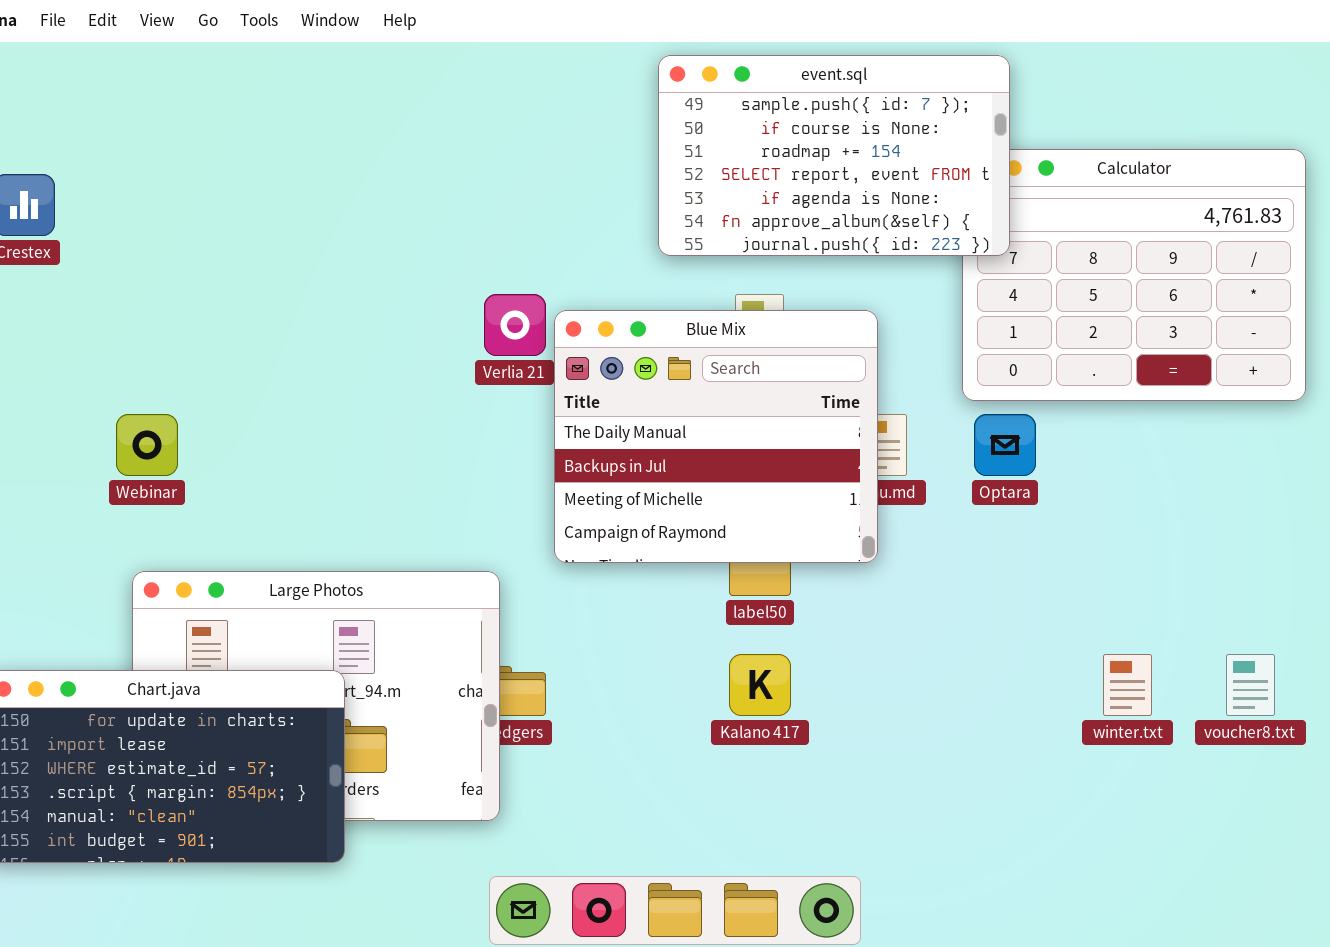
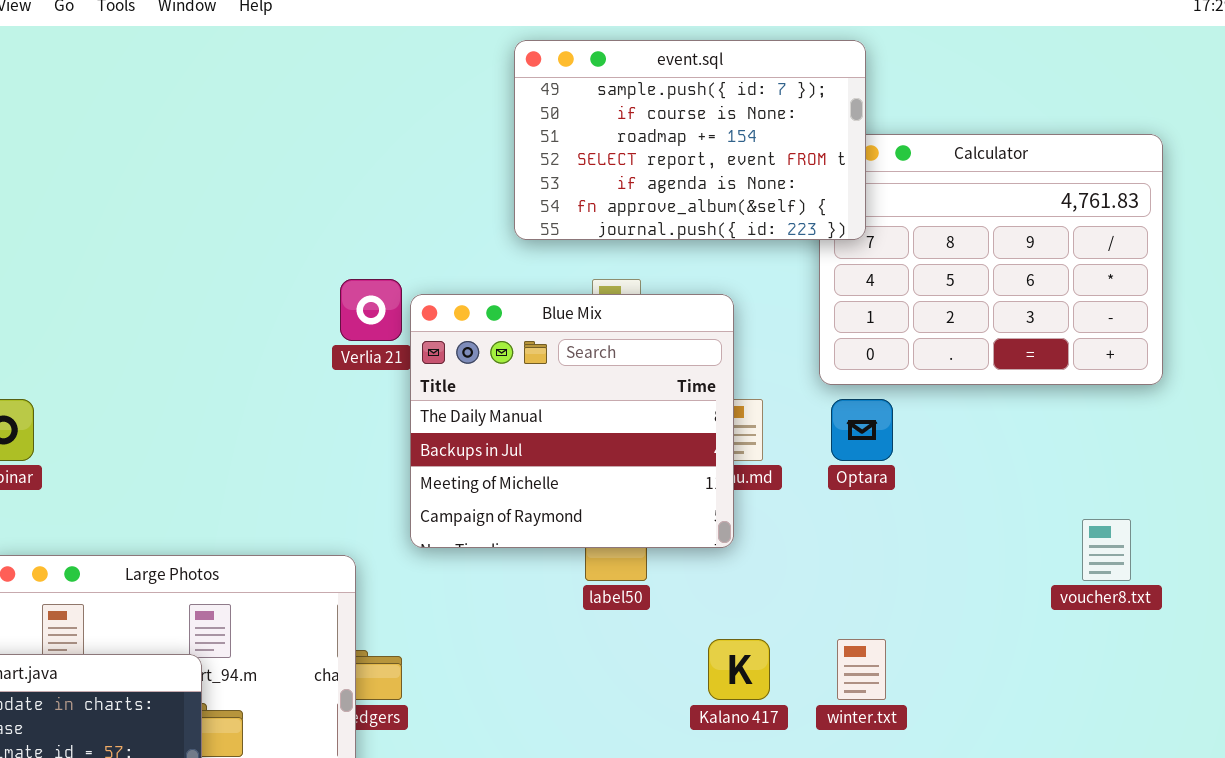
Kalano 417: [729,654,791,716] -> [708,639,770,700], moved
winter.txt: [1103,654,1152,716] -> [837,639,886,700], moved
voucher8.txt: [1226,654,1275,716] -> [1082,519,1131,581], moved

